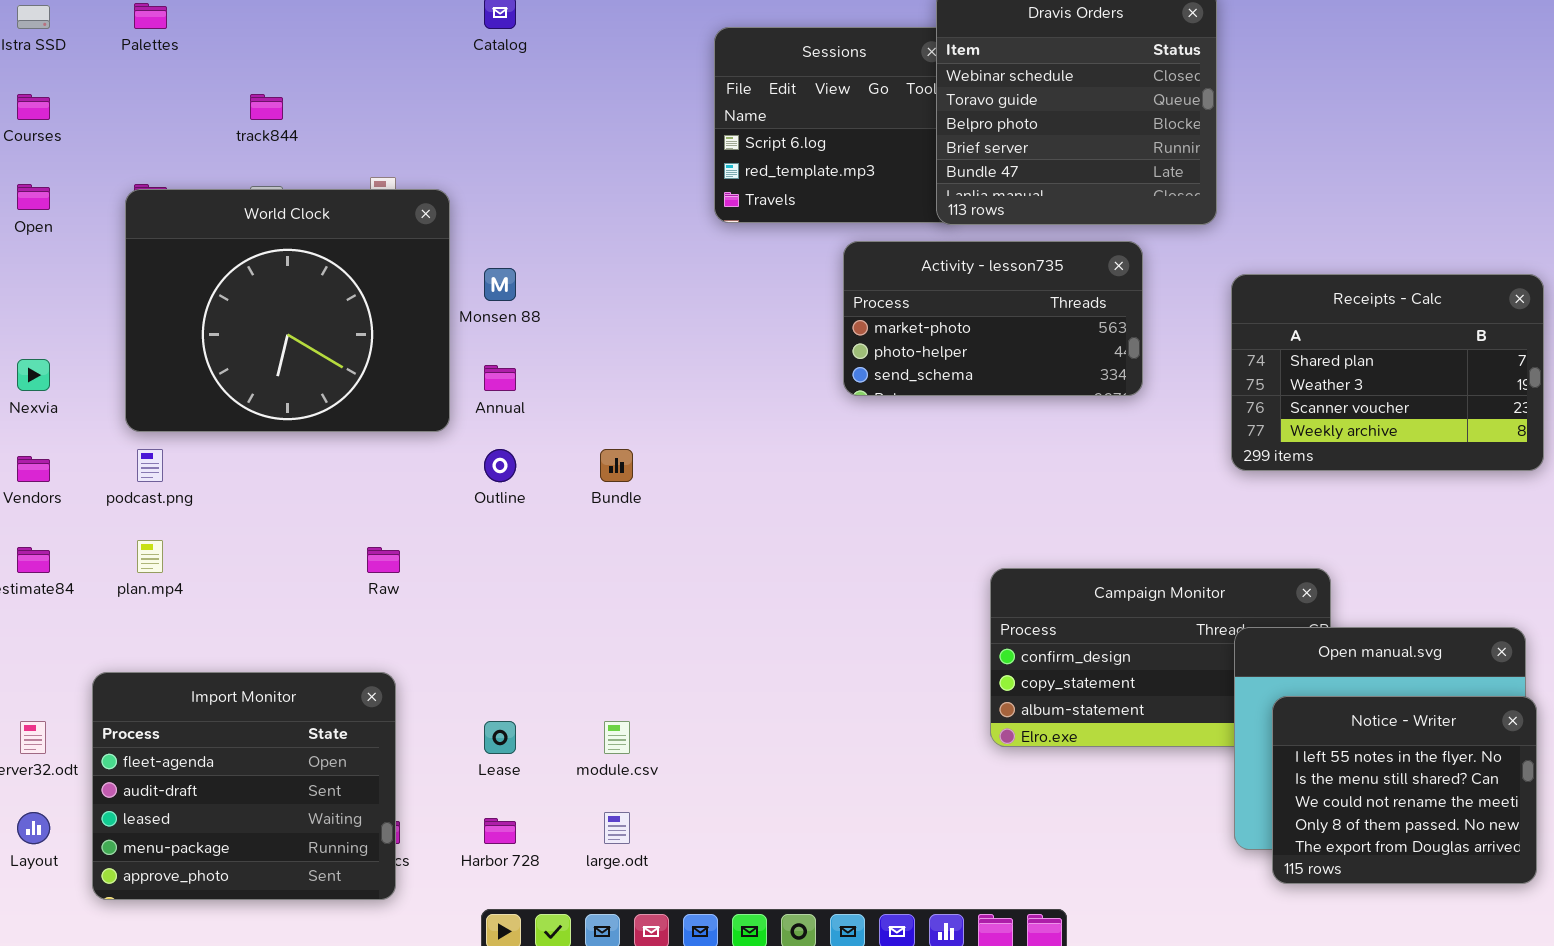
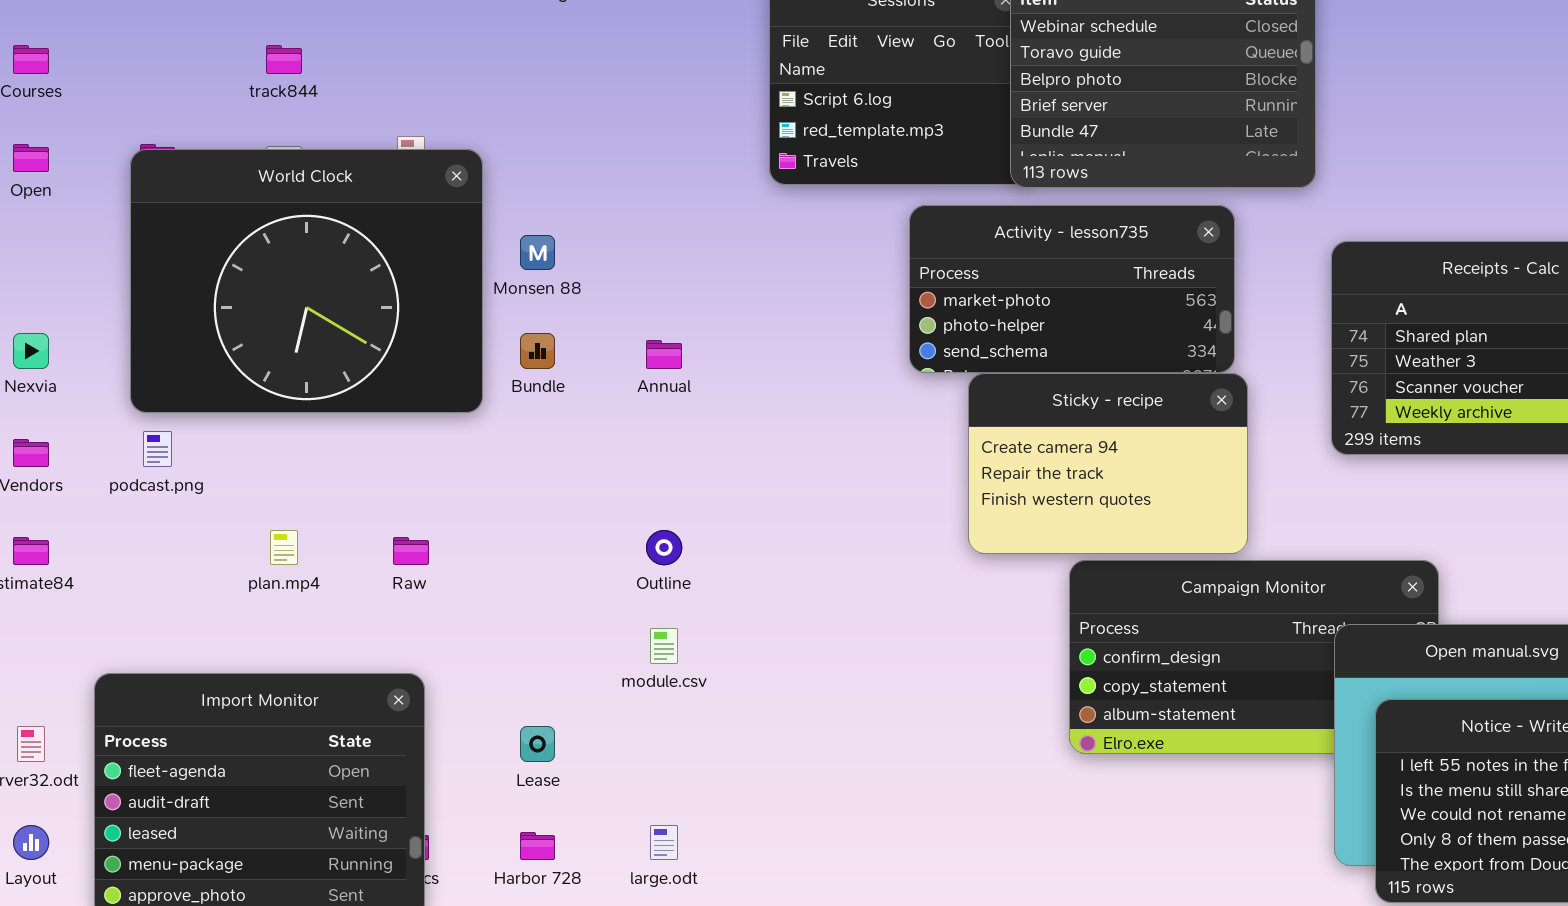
Annual: [484,365,516,391] -> [646,340,682,369], moved
Sticky - recipe: none -> [968,373,1248,554], opened
Outline: [484,449,516,482] -> [646,530,682,565], moved
Bundle: [600,449,633,482] -> [520,333,555,369], moved
plan.mp4: [137,540,163,573] -> [270,530,298,565], moved
module.csv: [604,721,630,754] -> [650,628,678,664], moved

